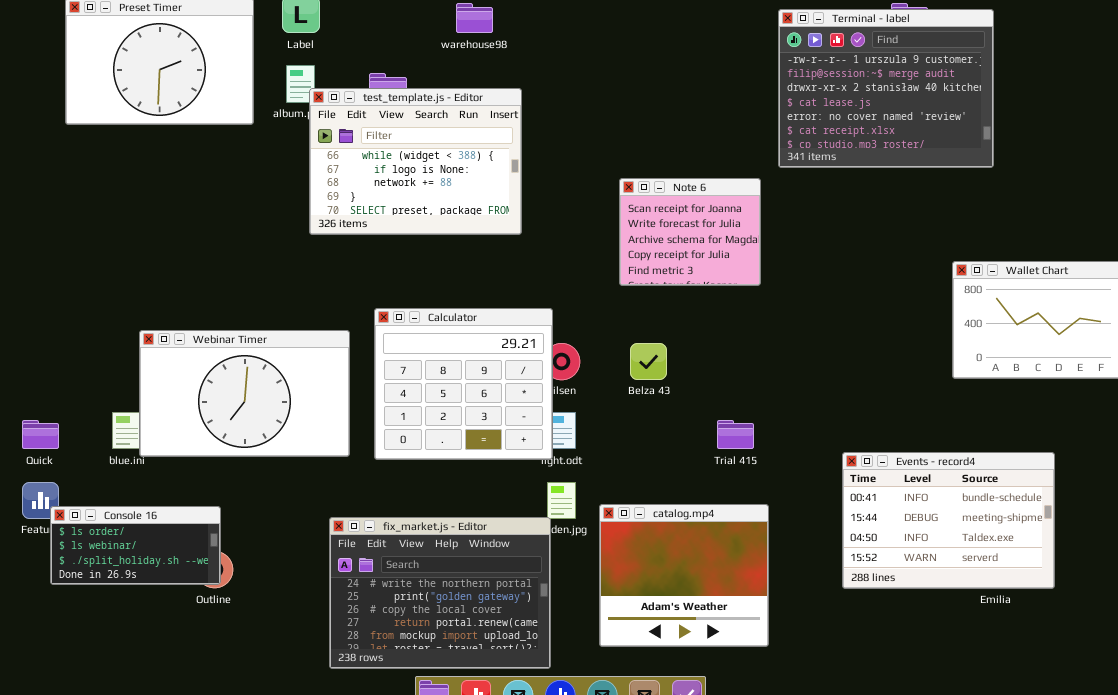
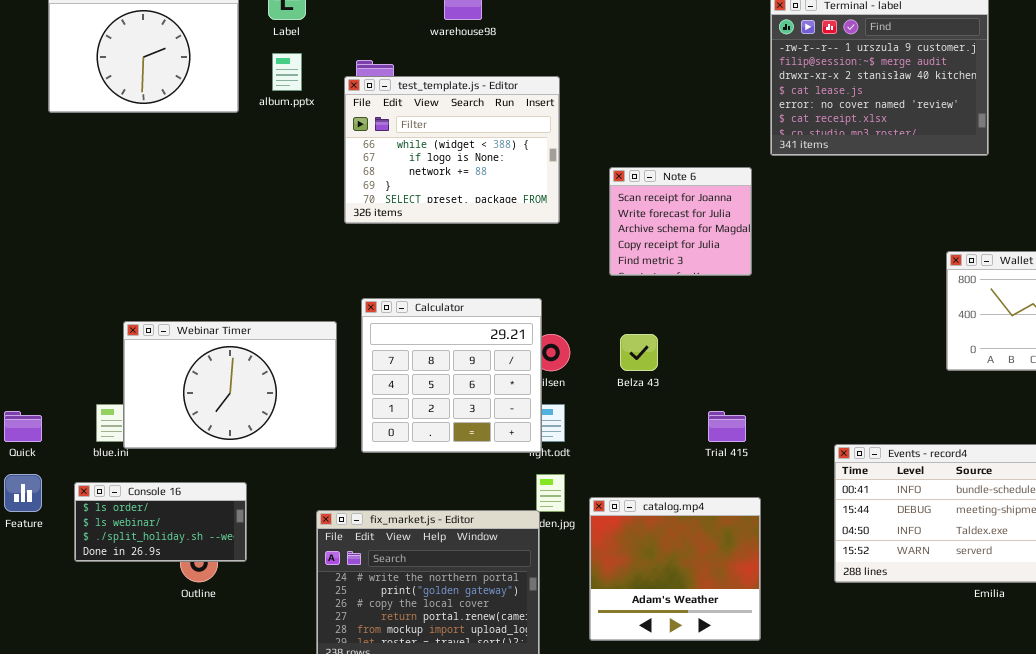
test_template.js - Editor: [309,88,522,235] -> [344,76,560,224], moved
Console 16: [50,506,221,585] -> [74,482,247,562], moved

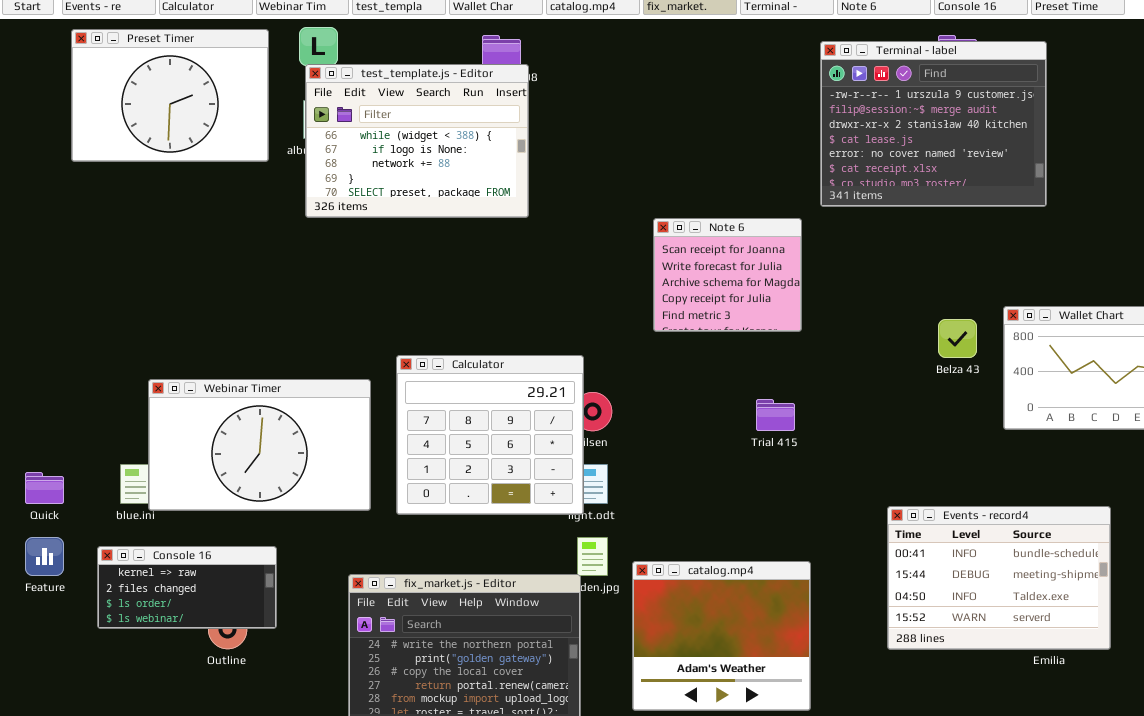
test_template.js - Editor: [344,76,560,224] -> [305,64,529,218], moved
Belza 43: [620,334,658,371] -> [938,319,977,358], moved
Trial 415: [708,411,746,442] -> [756,399,795,431], moved
Console 16: [74,482,247,562] -> [97,546,277,629], scrolled up 2 rows

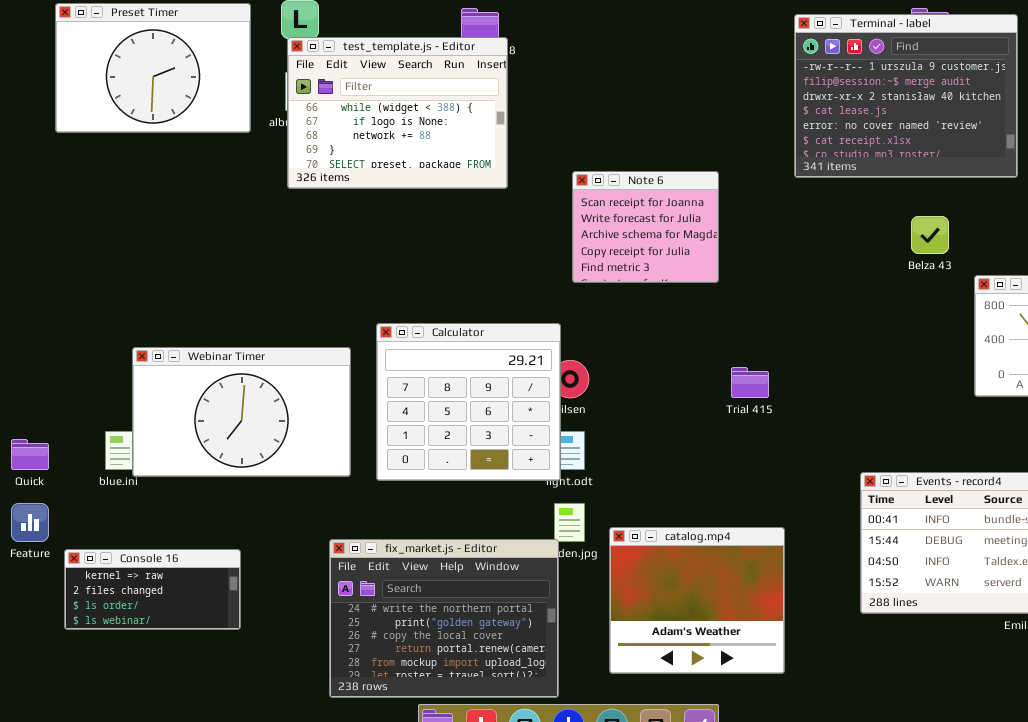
Note 6: [653,218,802,332] -> [572,171,719,283], moved
Belza 43: [938,319,977,358] -> [911,216,949,254], moved
Console 16: [97,546,277,629] -> [64,549,241,630], moved

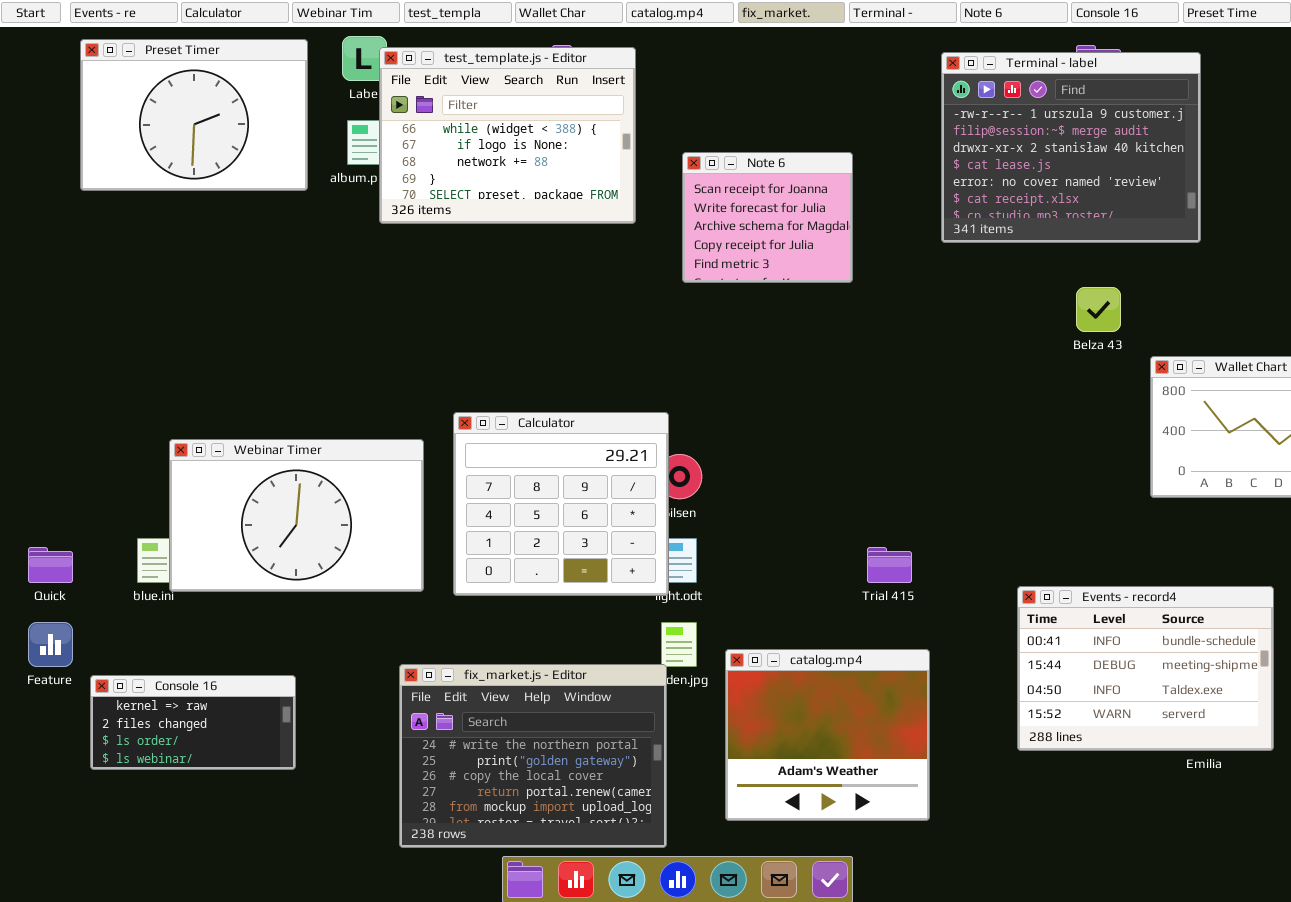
test_template.js - Editor: [287,37,508,189] -> [379,47,636,224], moved
Note 6: [572,171,719,283] -> [682,152,853,283], moved
Trial 415: [731,367,769,398] -> [867,547,912,583], moved

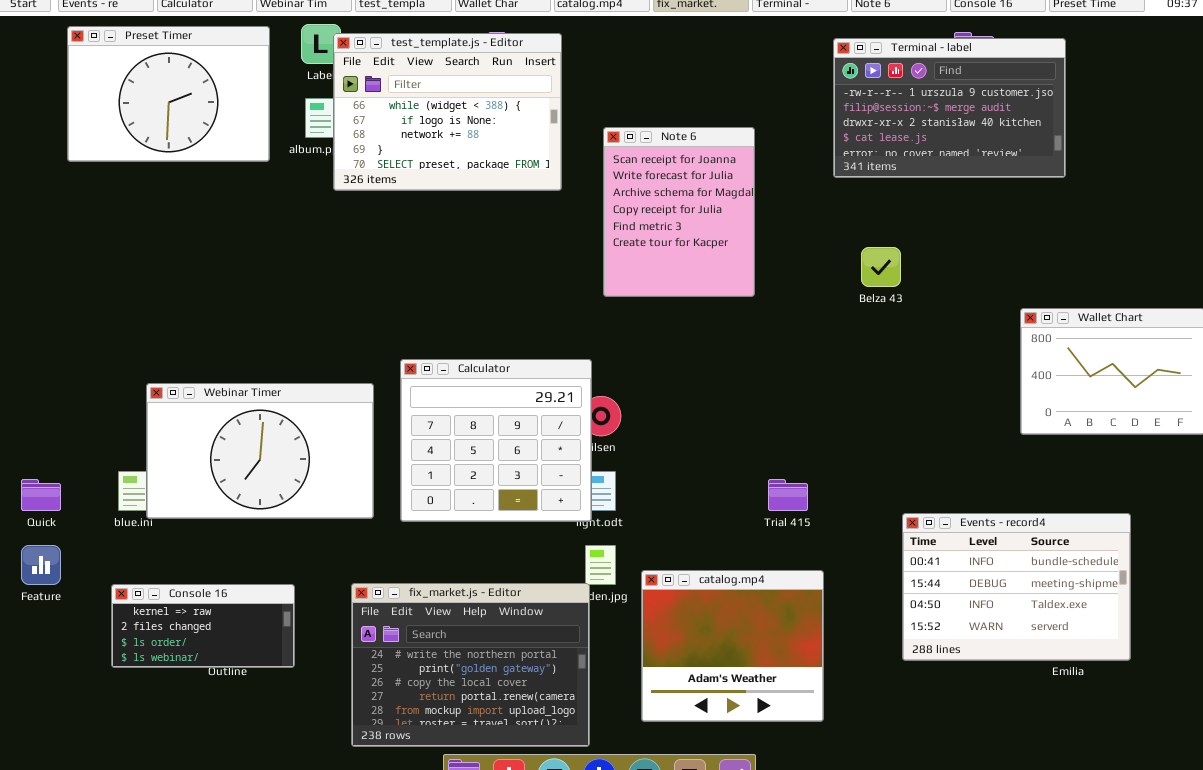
Terminal - label: [941,52,1201,243] -> [833,38,1066,178], resized
Note 6: [682,152,853,283] -> [603,127,755,297], resized
Belza 43: [1076,287,1121,332] -> [861,247,901,287], moved
Console 16: [90,675,296,770] -> [111,584,295,668], moved

